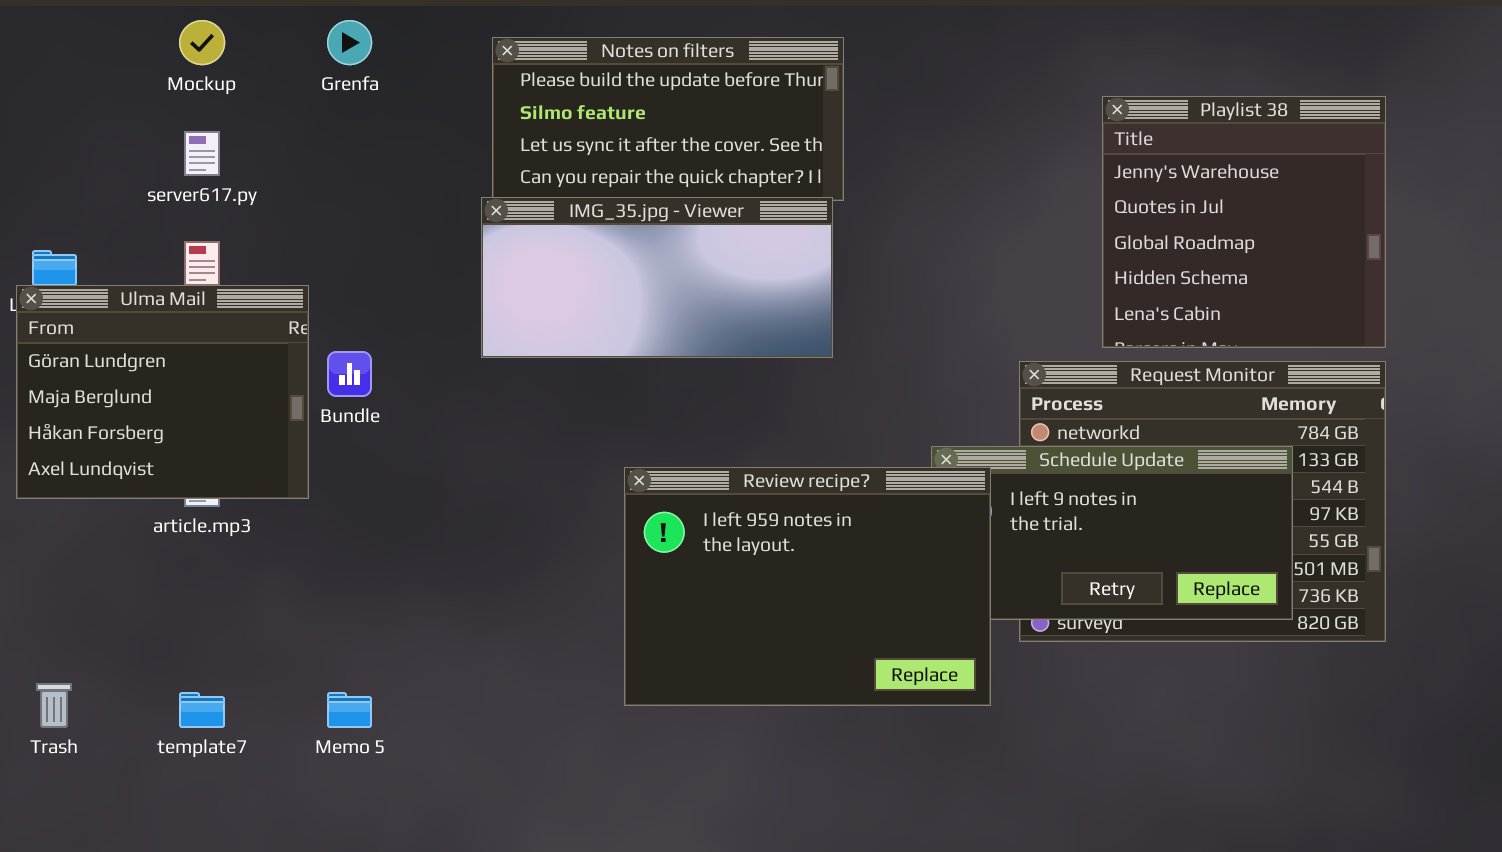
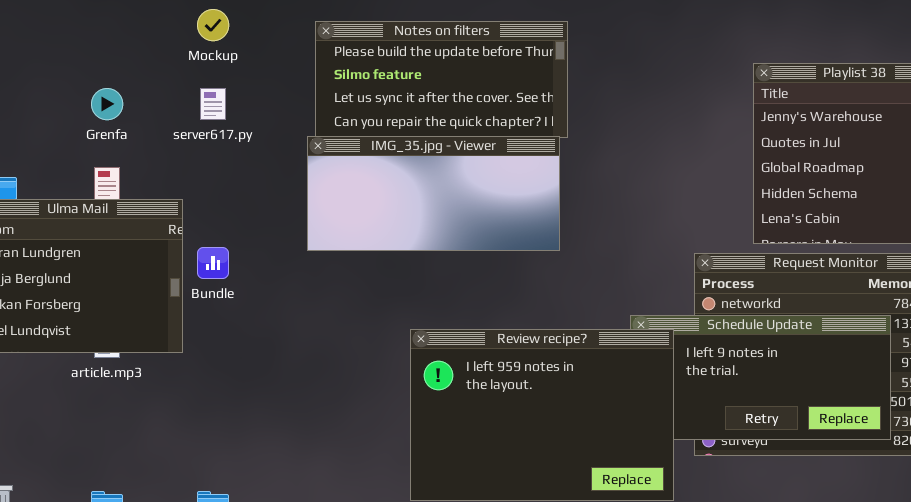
Mockup: [179,20,225,65] -> [197,9,229,41], moved
Grenfa: [327,20,372,65] -> [91,88,123,120], moved
server617.py: [184,131,220,176] -> [200,88,226,120], moved

